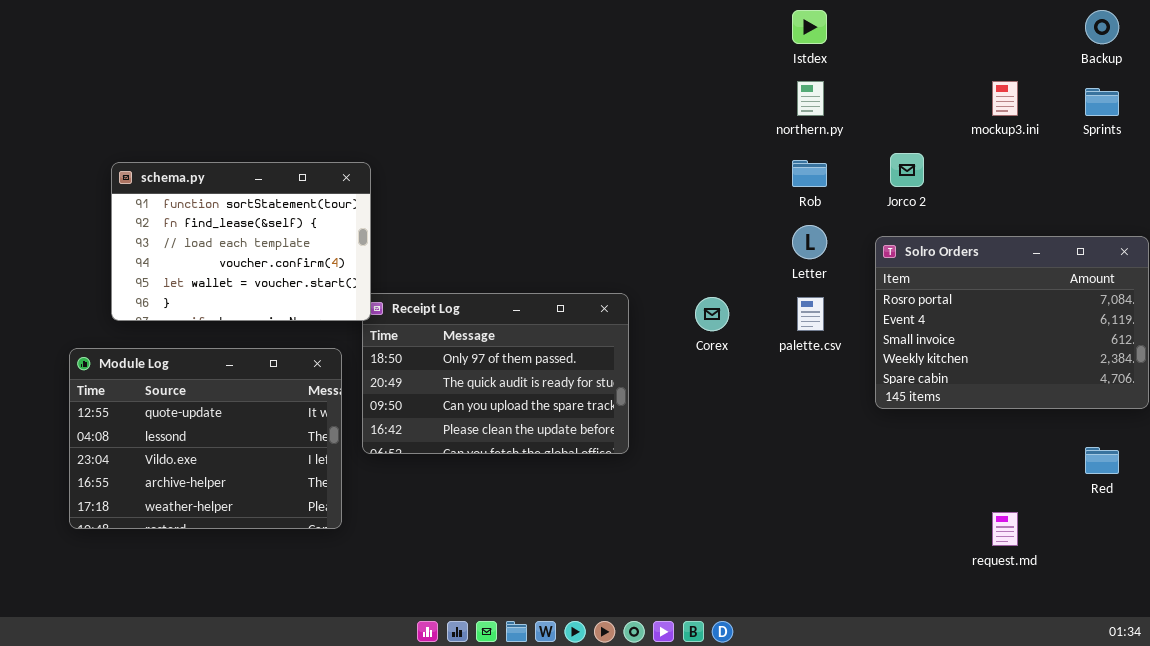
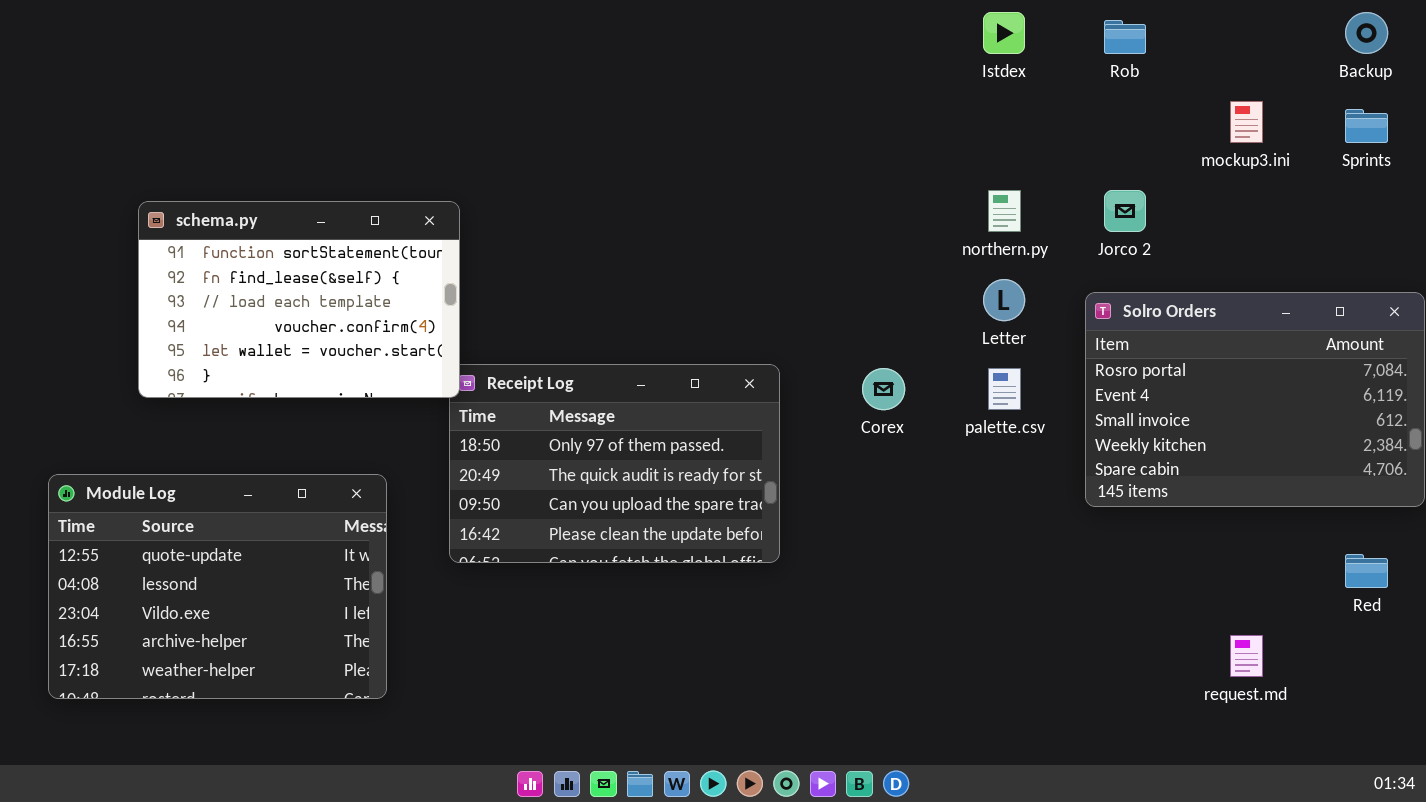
northern.py: [797,81,824,116] -> [988,190,1021,232], moved
Rob: [792,160,827,187] -> [1104,20,1146,54], moved
Module Log: [69,348,342,529] -> [48,474,387,699], moved

